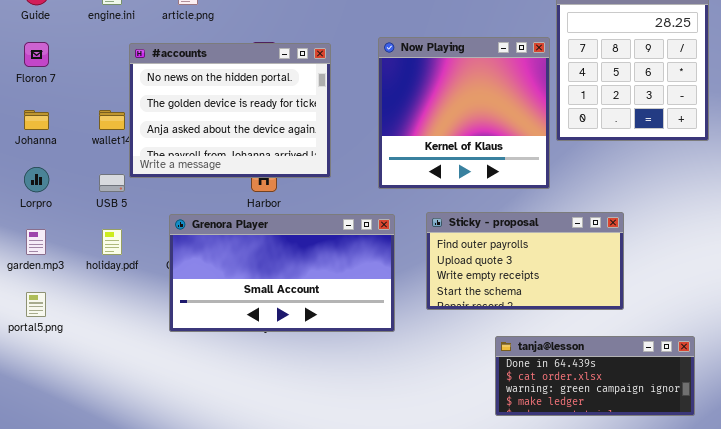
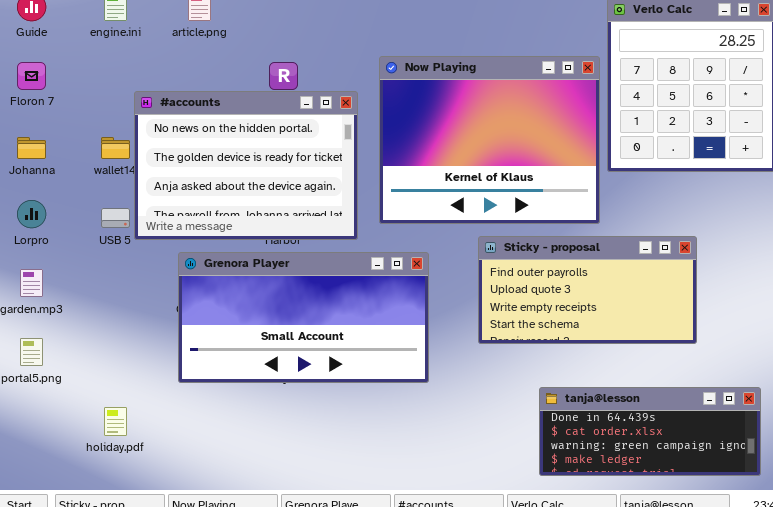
Now Playing: [378,37,550,189] -> [379,56,600,224], resized
#accounts: [129,43,331,178] -> [134,91,358,240], moved
Sticky - proposal: [426,212,624,310] -> [478,236,697,344], moved
holiday.pdf: [102,229,122,255] -> [104,407,127,436], moved

